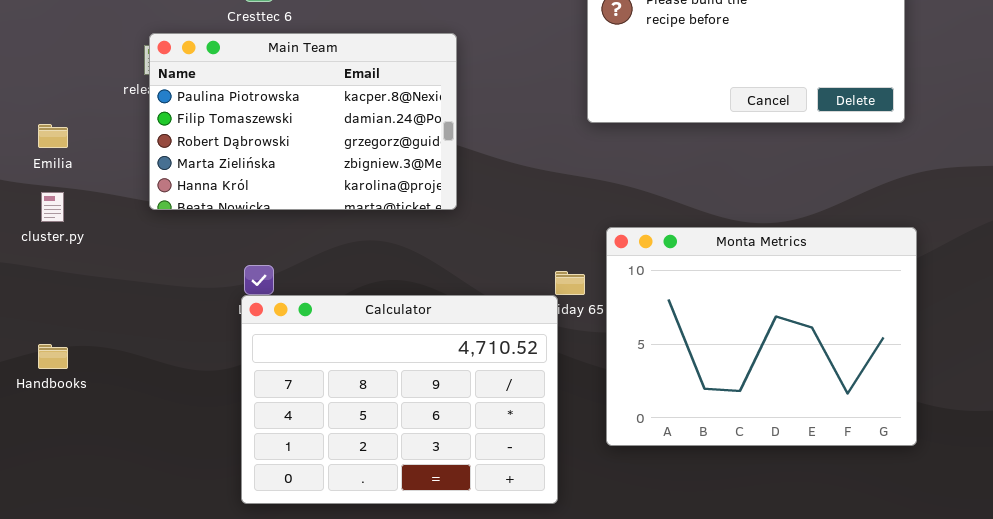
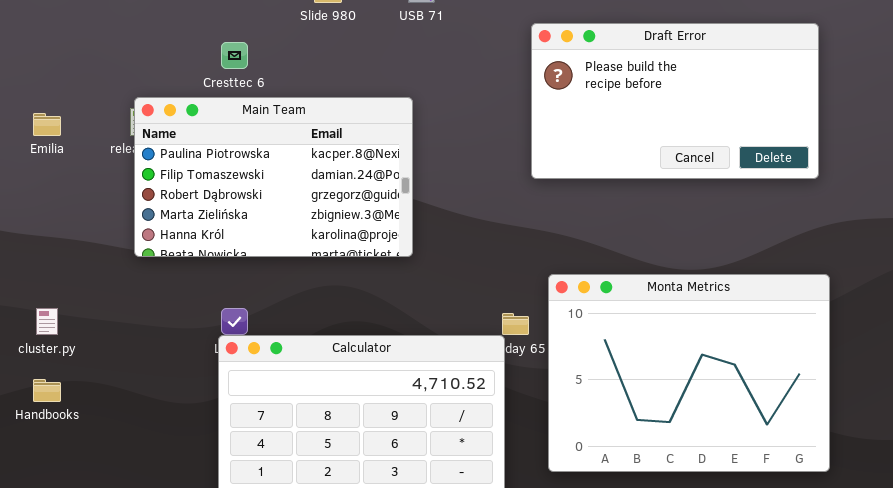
Emilia: [38,124,68,148] -> [33,113,61,136], moved
cluster.py: [41,192,64,222] -> [36,308,58,335], moved

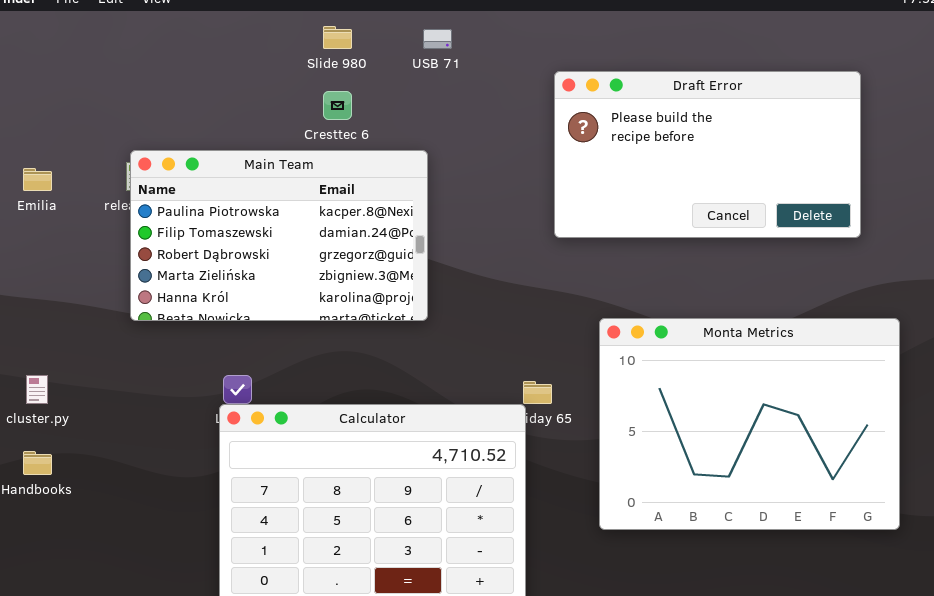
Cresttec 6: [221,42,248,69] -> [323,91,352,120], moved
Monta Metrics: [548,274,830,472] -> [599,318,900,530], moved

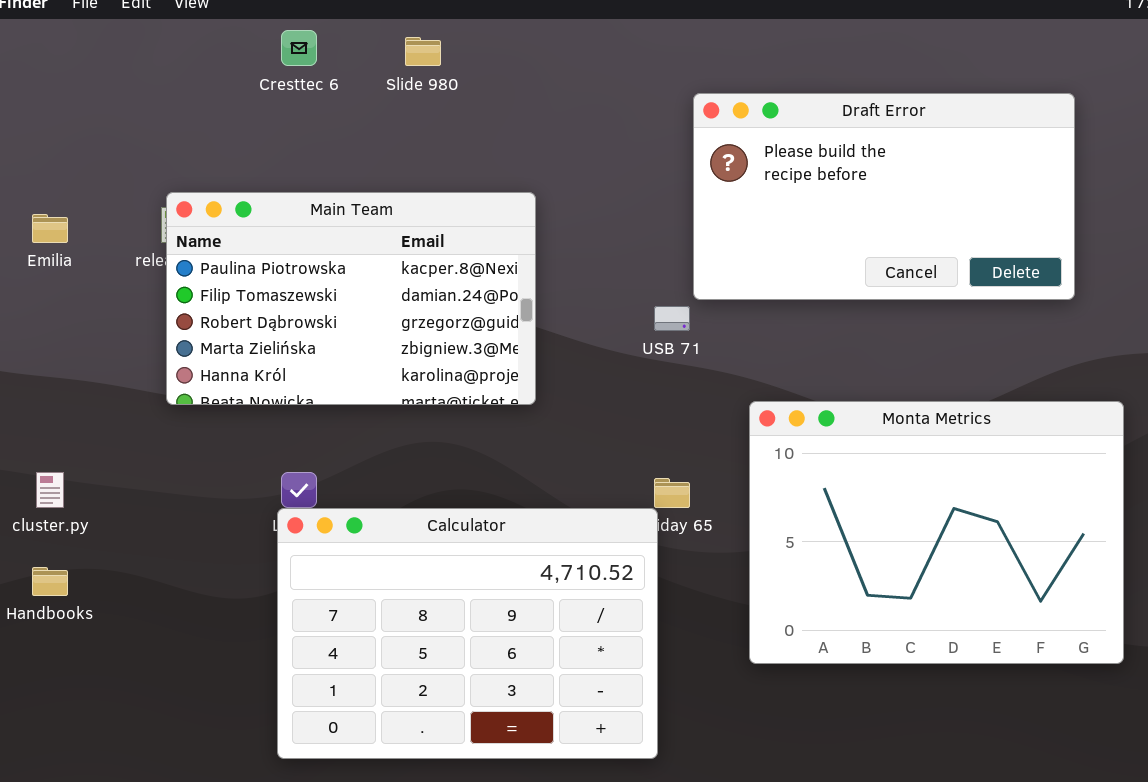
USB 71: [423,29,452,49] -> [654,306,690,331], moved
Cresttec 6: [323,91,352,120] -> [281,30,317,66], moved

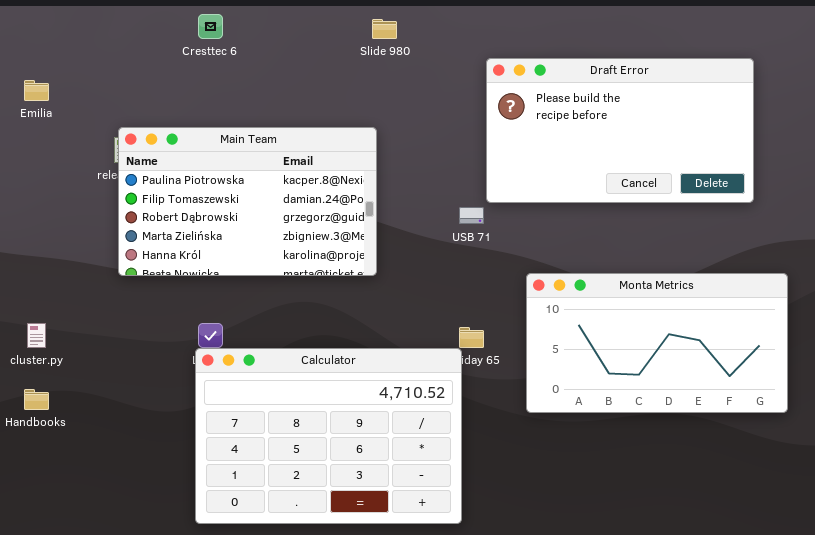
Slide 980: [405,37,441,66] -> [372,19,397,39], moved
Emilia: [32,214,68,243] -> [24,80,49,101], moved
Monta Metrics: [749,401,1124,664] -> [526,273,788,413], resized

